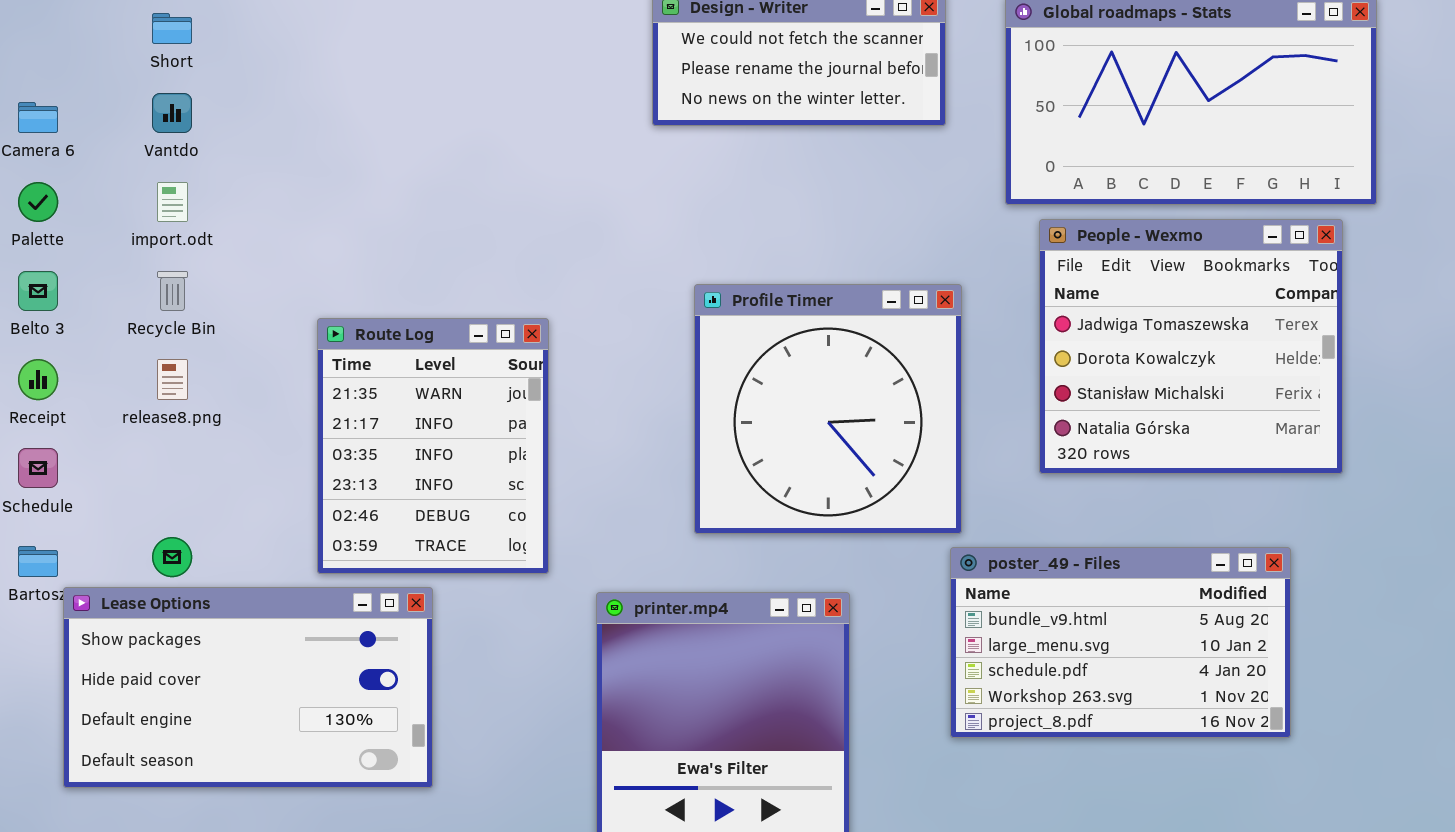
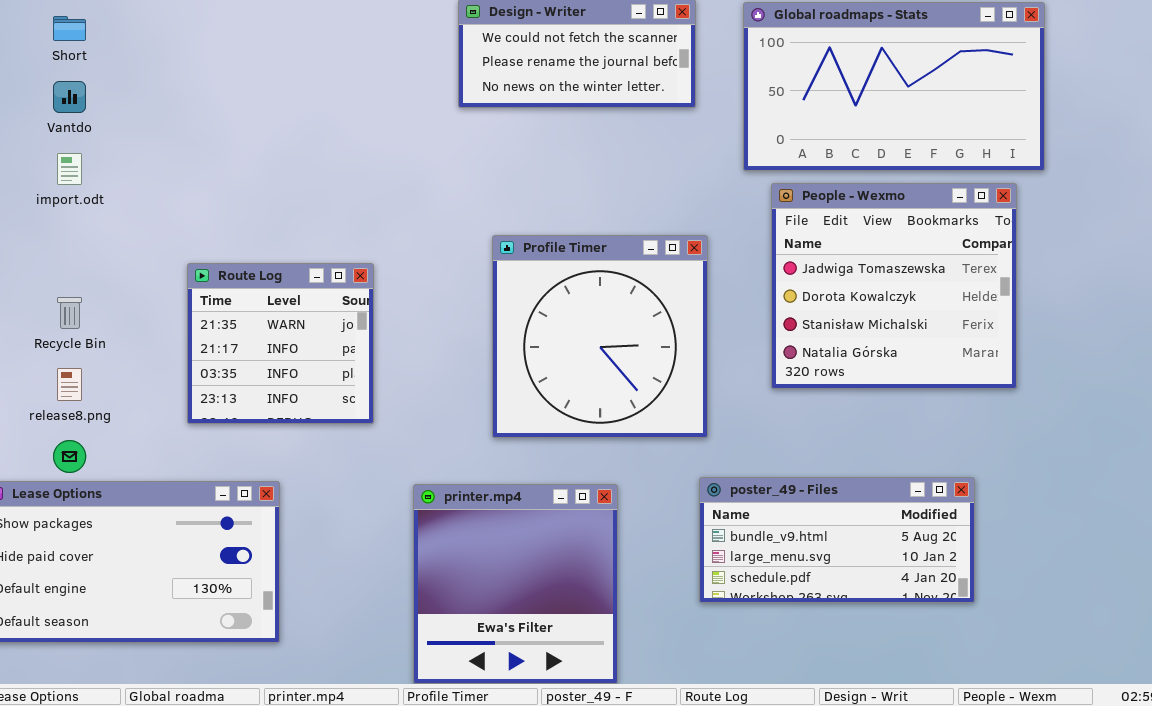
Recycle Bin: [157,271,188,311] -> [57,297,82,329], moved
Route Log: [317,318,549,574] -> [187,263,374,424], resized
release8.png: [157,359,188,400] -> [57,368,82,401], moved
poster_49 - Files: [950,547,1291,738] -> [699,477,975,603], resized

